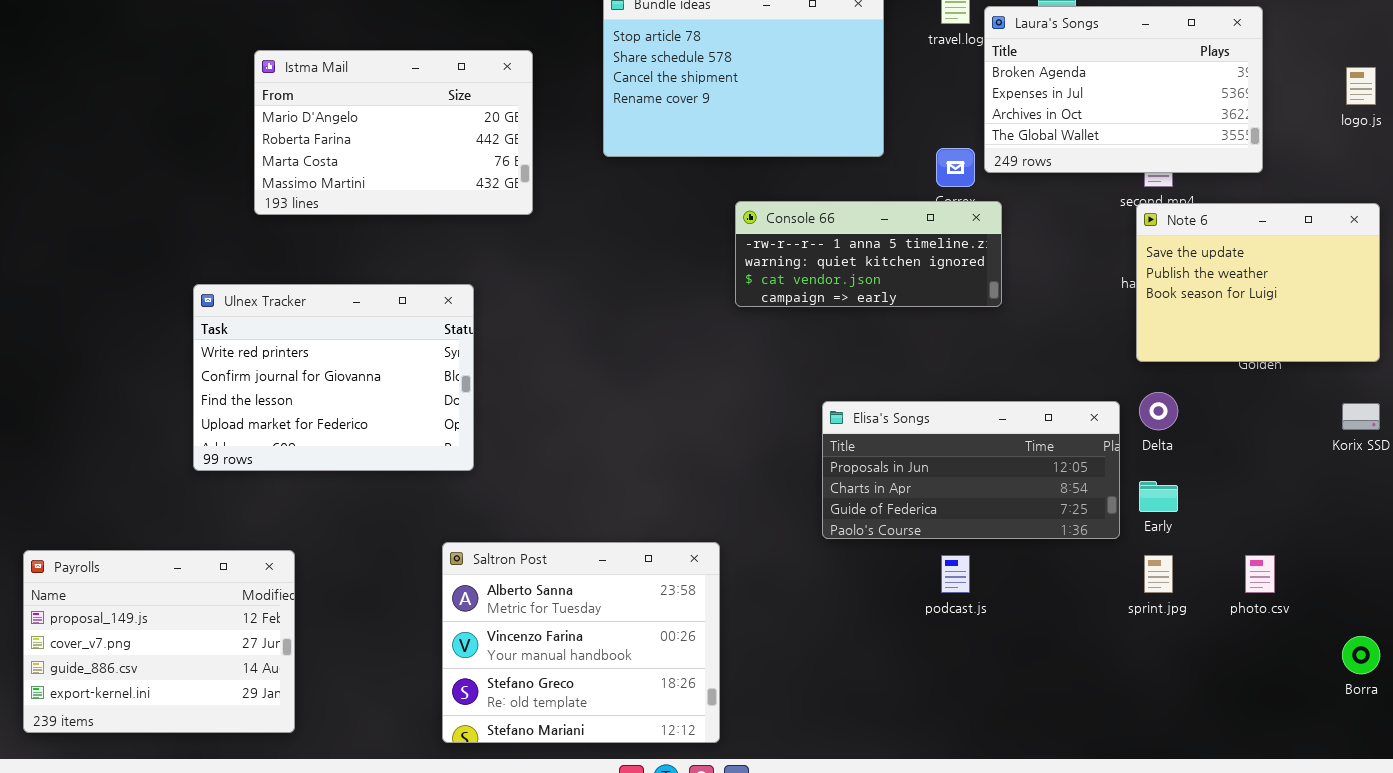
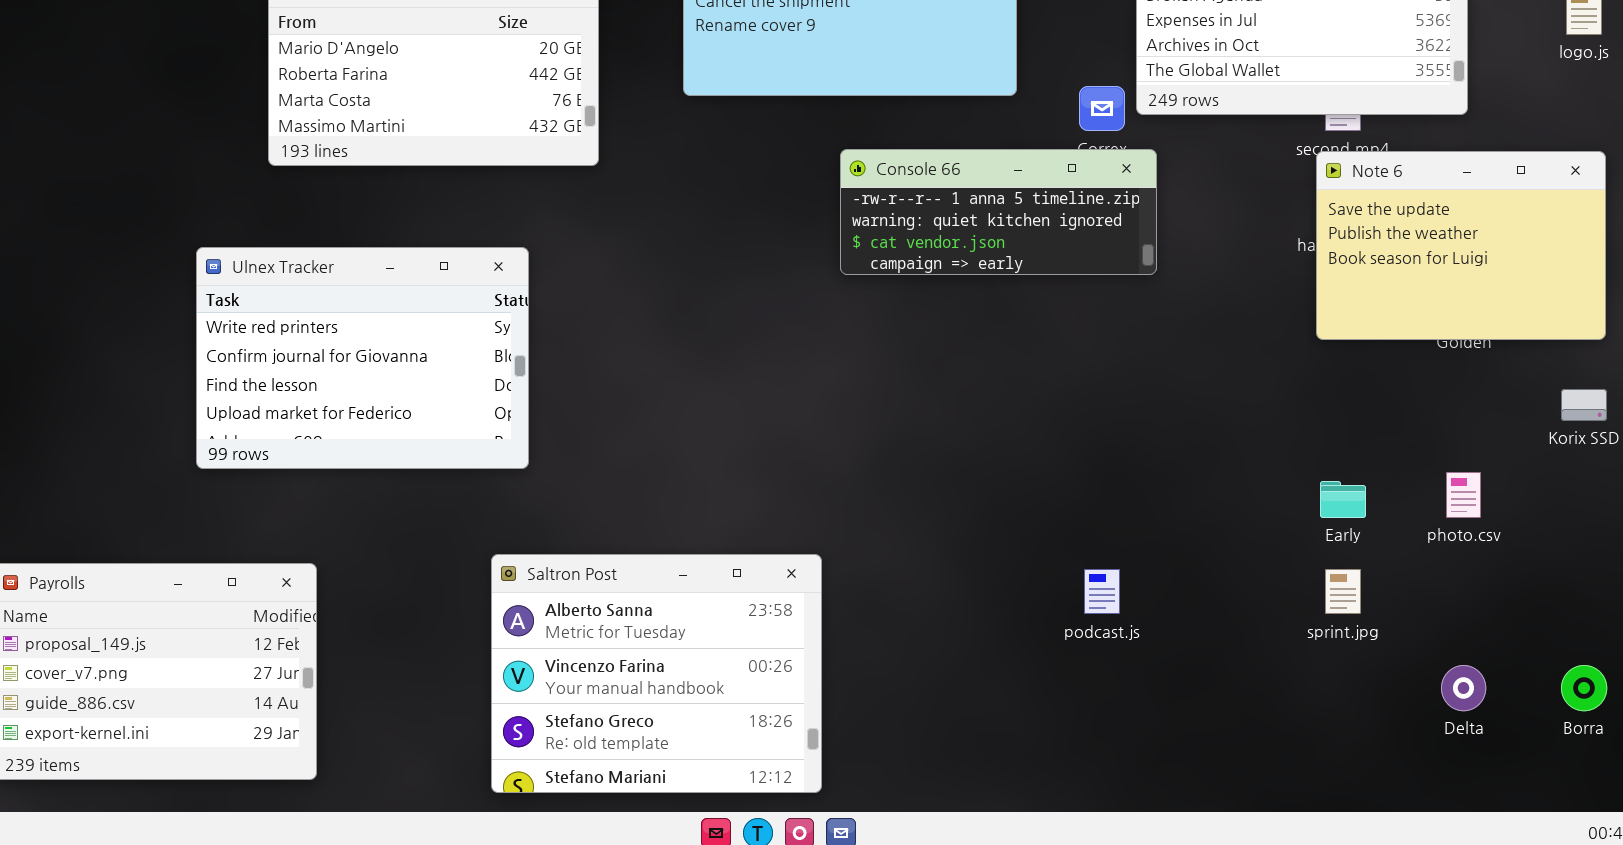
Delta: [1139,392,1178,430] -> [1441,665,1486,711], moved
Elisa's Songs: [822,401,1120,539] -> none, closed
photo.csv: [1245,555,1275,593] -> [1446,472,1481,518], moved

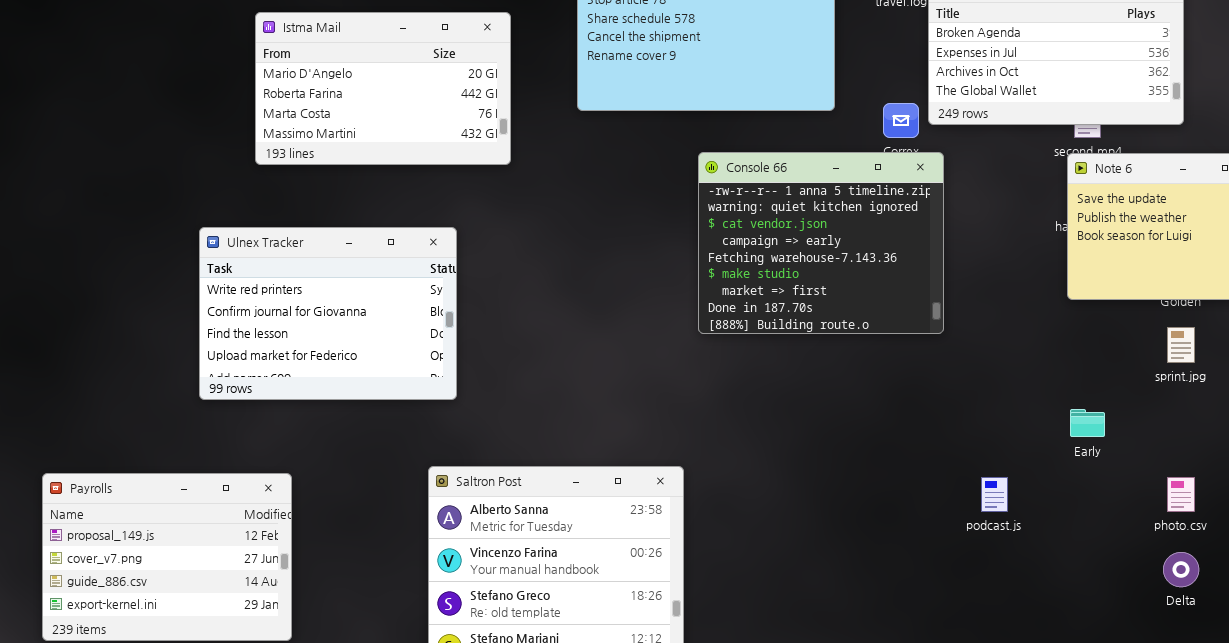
Console 66: [840,149,1157,275] -> [698,152,944,334], resized
photo.csv: [1446,472,1481,518] -> [1167,477,1195,512], moved
podcast.js: [1084,569,1120,614] -> [981,477,1008,512], moved
sprint.jpg: [1325,569,1361,614] -> [1167,327,1195,363], moved

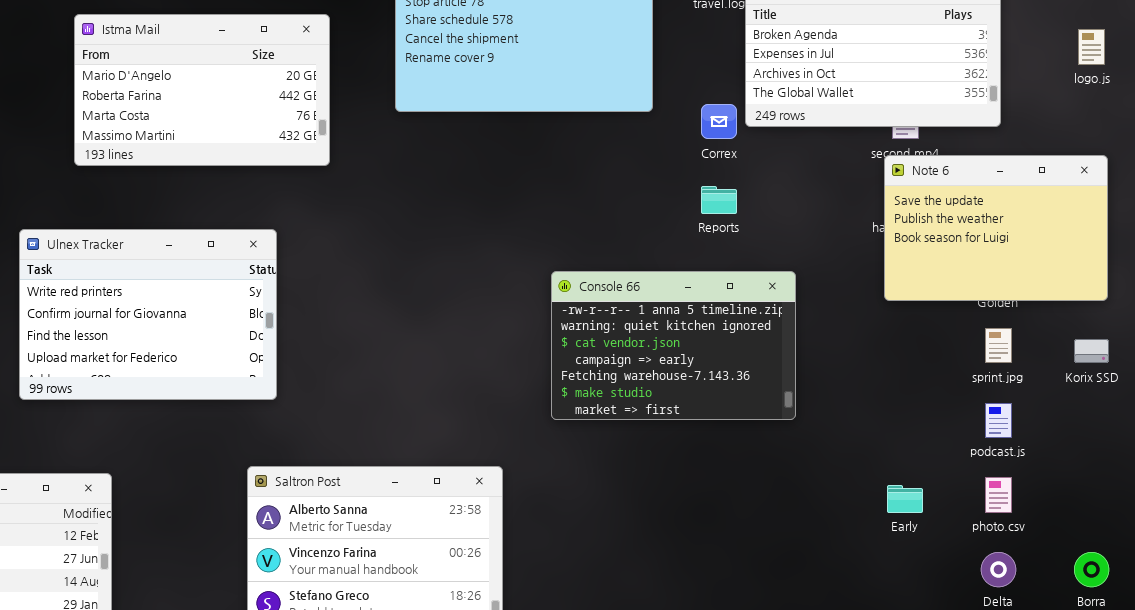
Console 66: [698,152,944,334] -> [551,271,796,420], moved, resized
Early: [1070,409,1105,437] -> [887,485,923,513], moved
podcast.js: [981,477,1008,512] -> [985,403,1012,438], moved

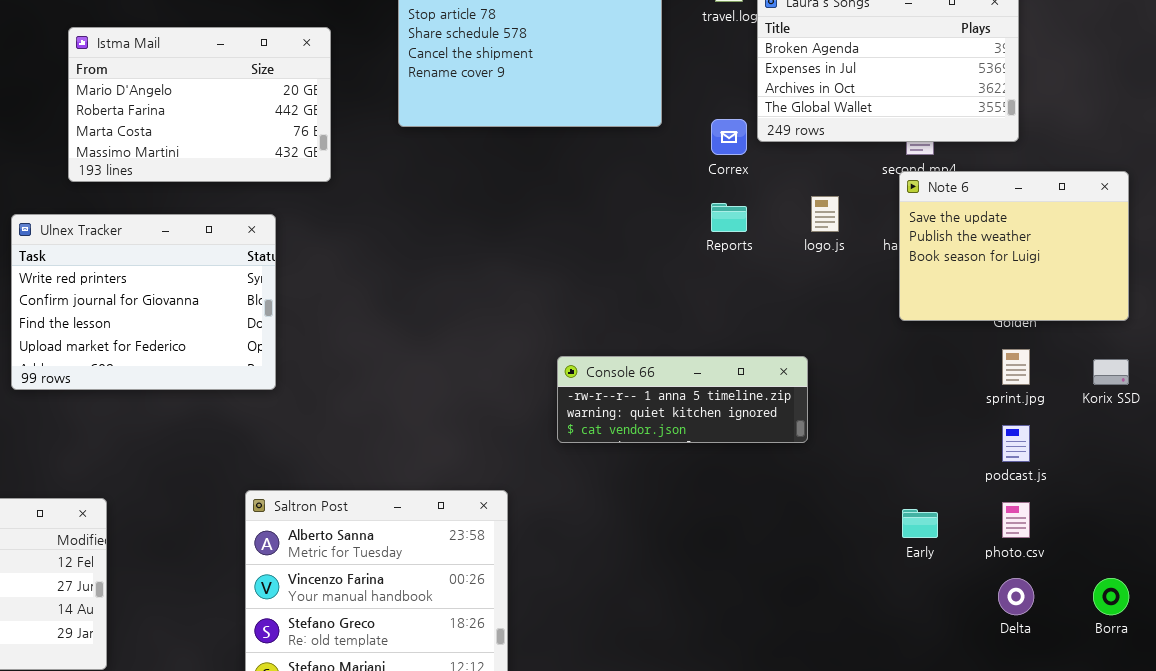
logo.js: [1078,29,1105,65] -> [811,196,839,232], moved
Ulnex Tracker: [19,229,277,400] -> [11,214,276,390], moved
Console 66: [551,271,796,420] -> [557,356,808,443], resized

